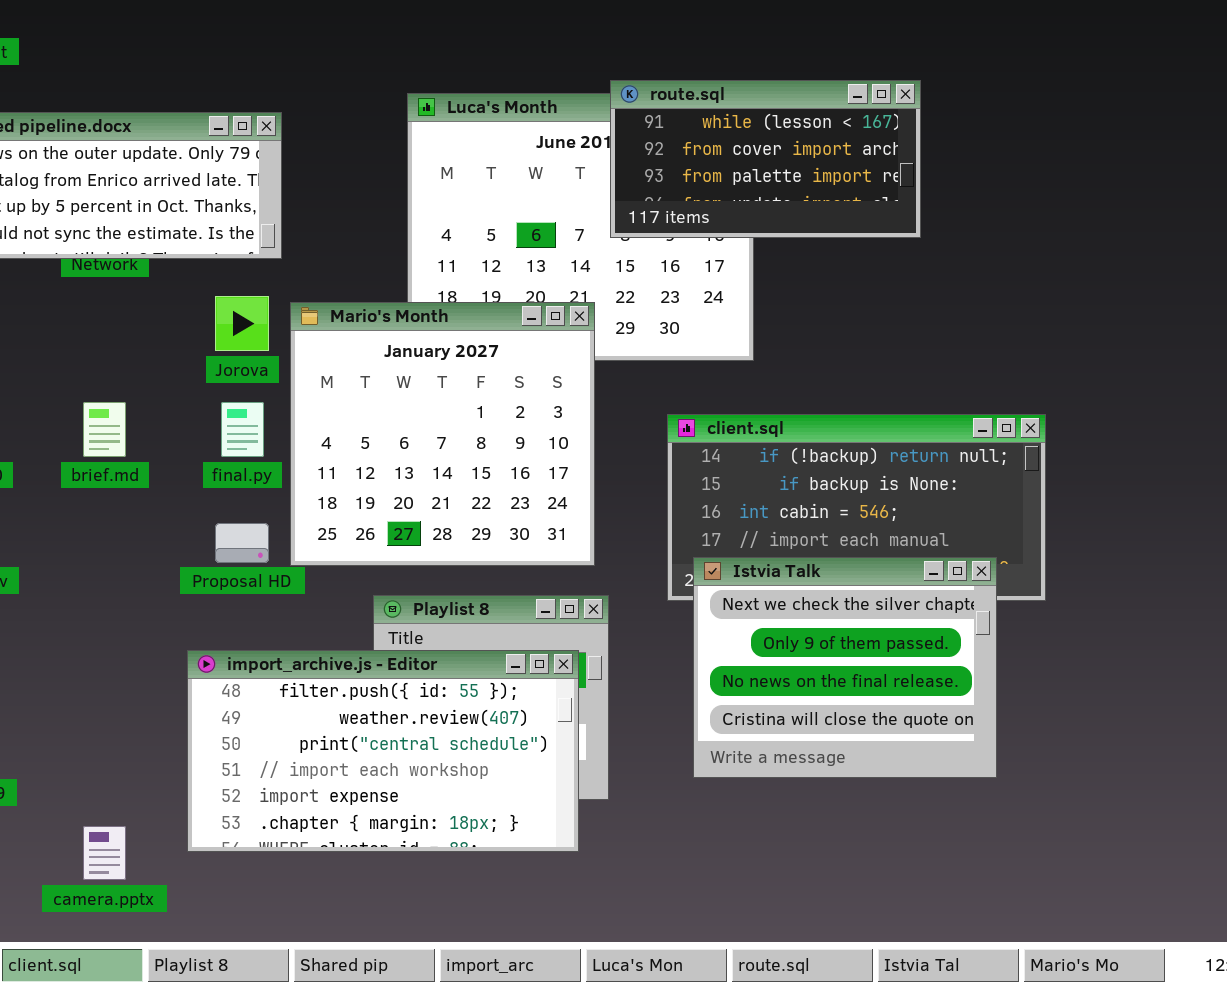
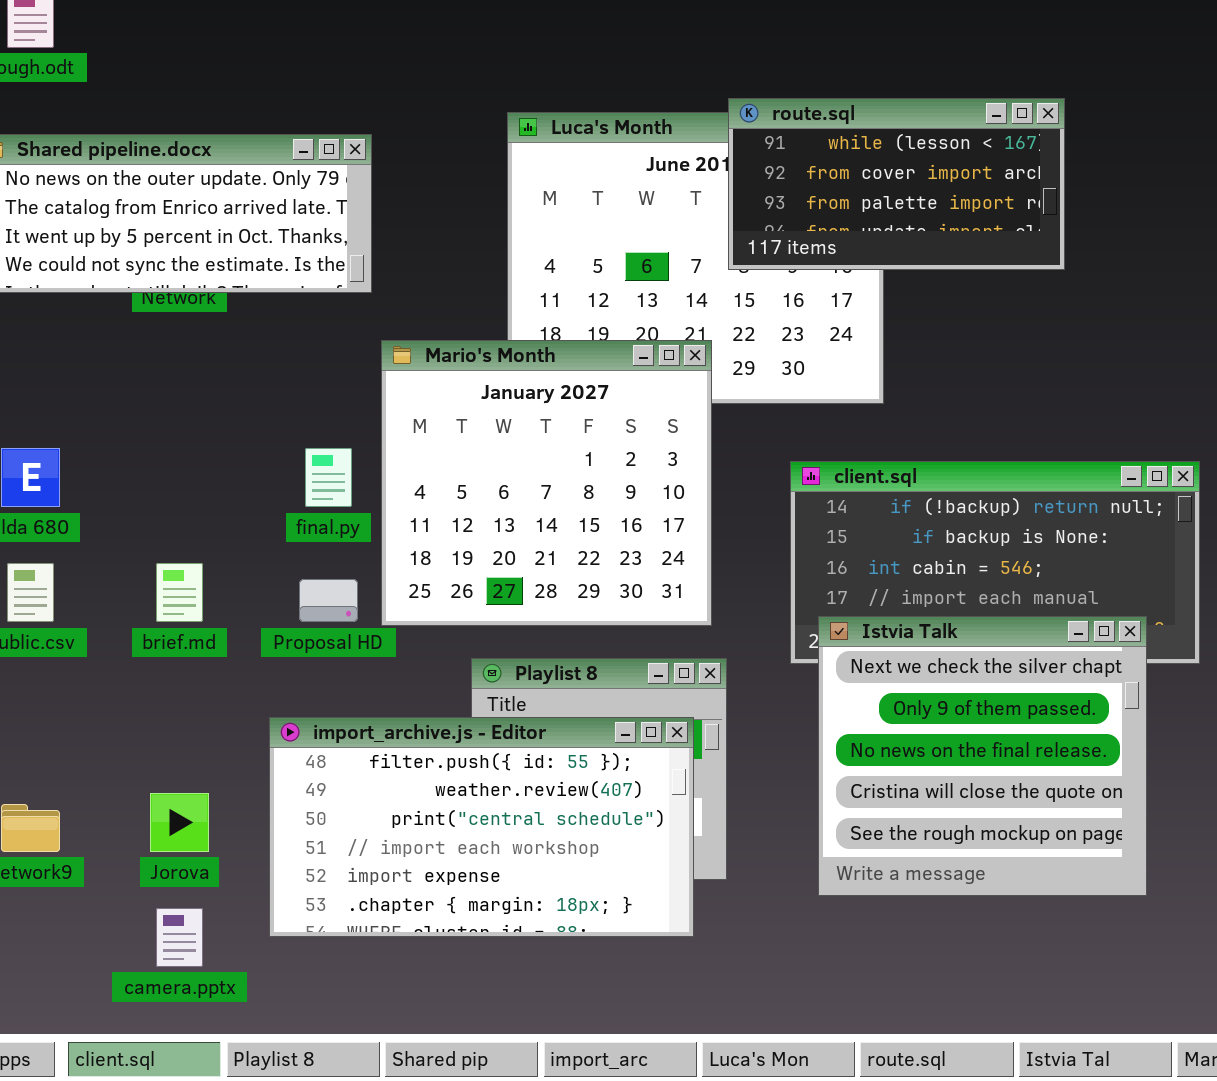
Jorova: [215,296,269,351] -> [150,793,209,852], moved
brief.md: [83,402,126,457] -> [156,563,203,622], moved
Istvia Talk: [693,557,997,778] -> [818,616,1147,896], resized

